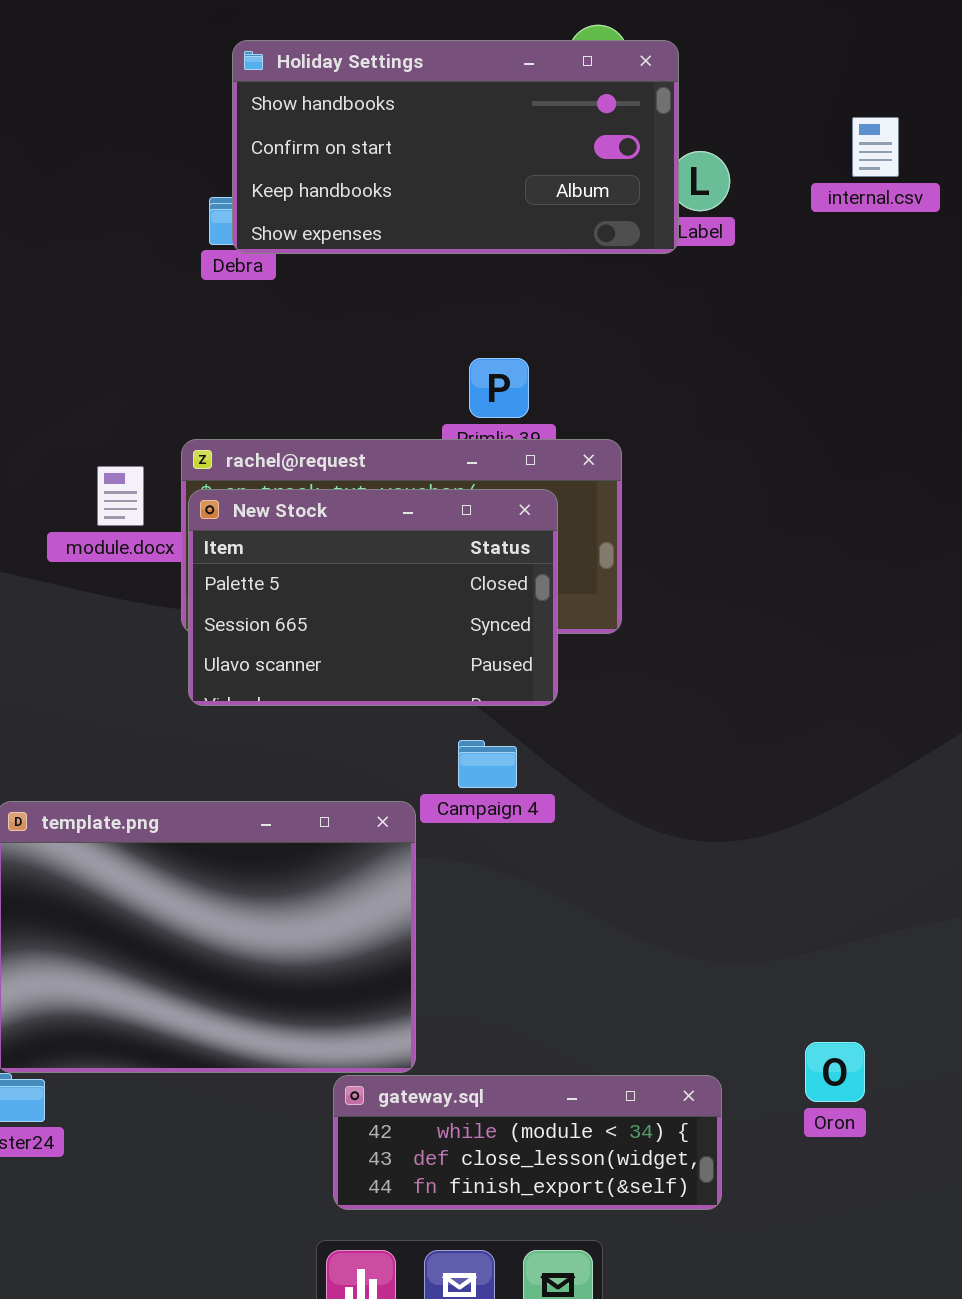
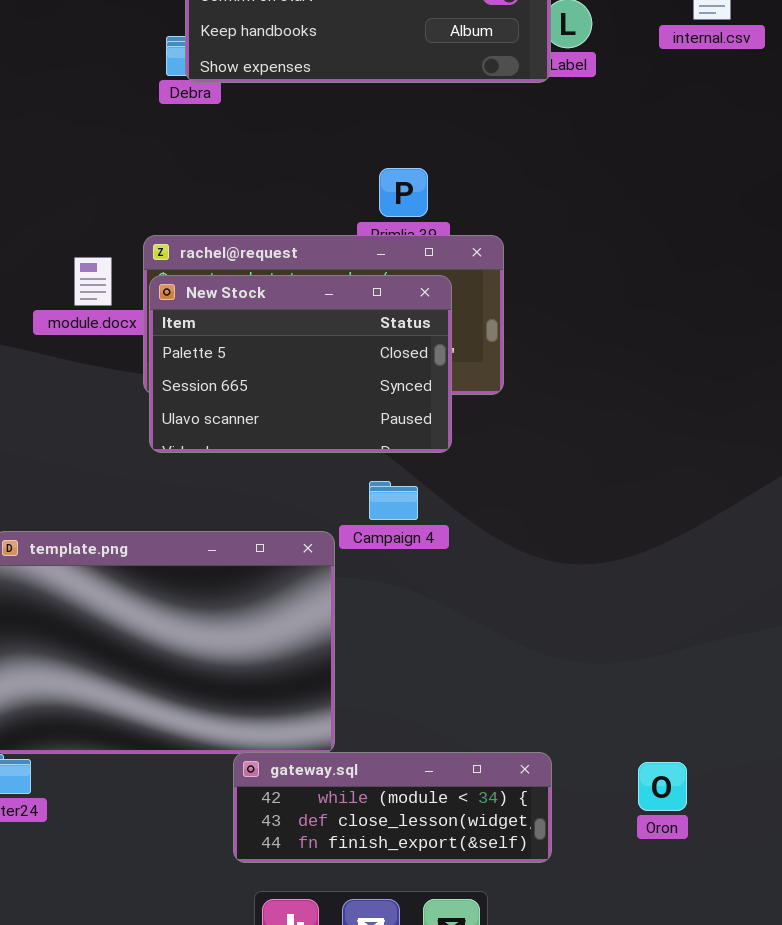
Oron: [805,1042,865,1102] -> [638,762,687,811], moved
gateway.sql: [333,1075,722,1210] -> [233,752,552,863], moved

